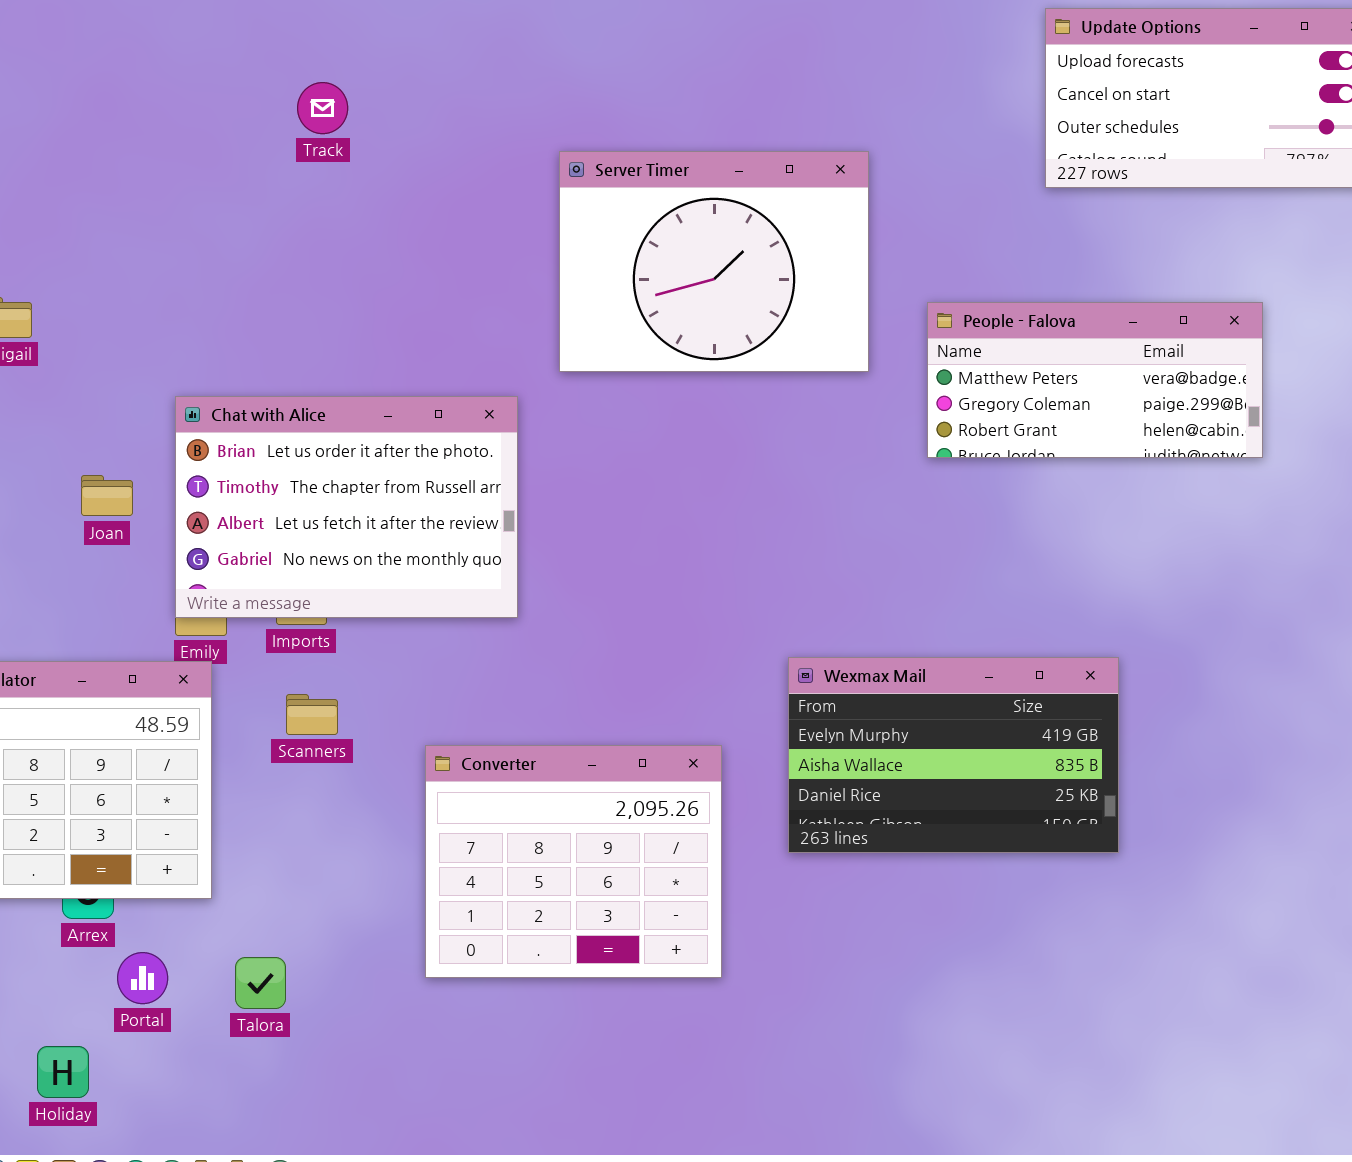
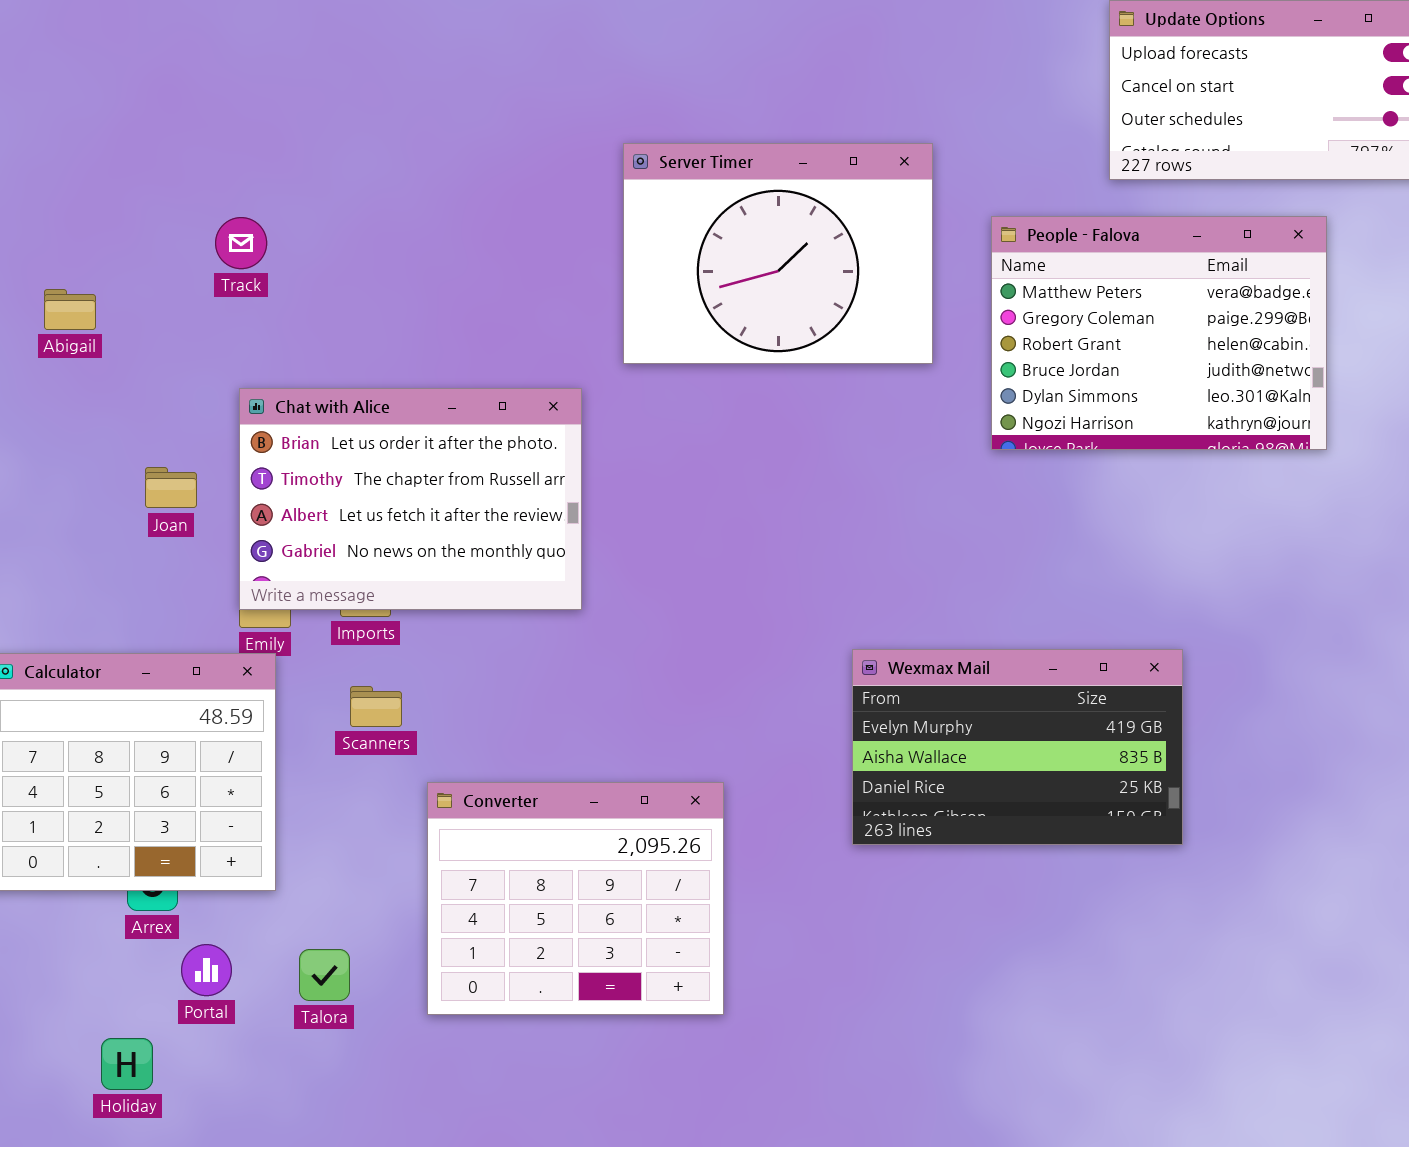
Track: [297,82,348,134] -> [215,217,267,269], moved
People - Falova: [927,302,1263,458] -> [991,216,1327,450], resized
Converter: [425,745,722,978] -> [427,782,724,1015], moved

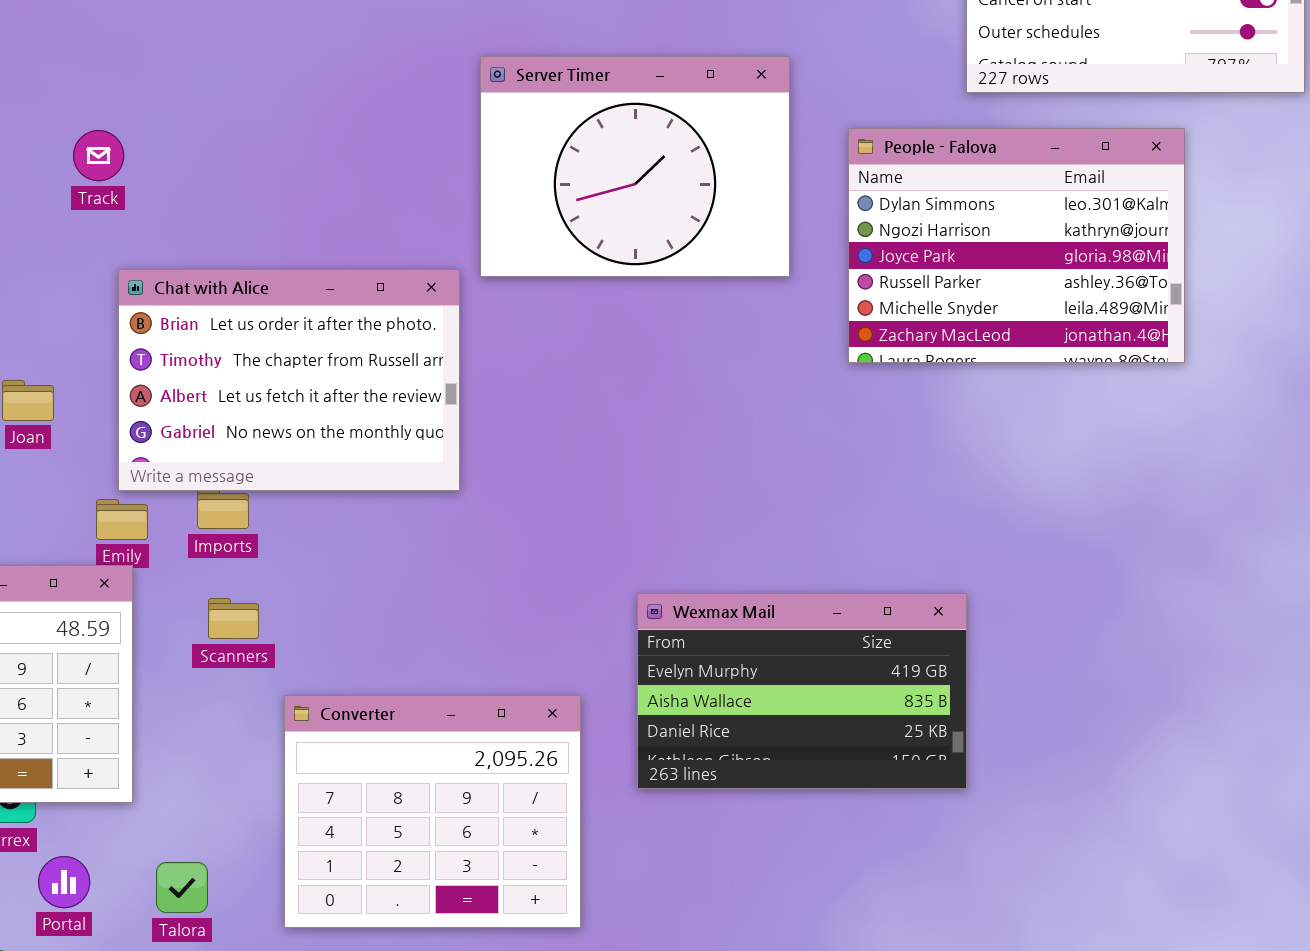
People - Falova: [991,216,1327,450] -> [848,128,1185,363], scrolled down 4 rows
Chat with Alice: [239,388,582,610] -> [118,269,460,491], moved
Wexmax Mail: [852,649,1183,845] -> [637,593,967,789], moved

